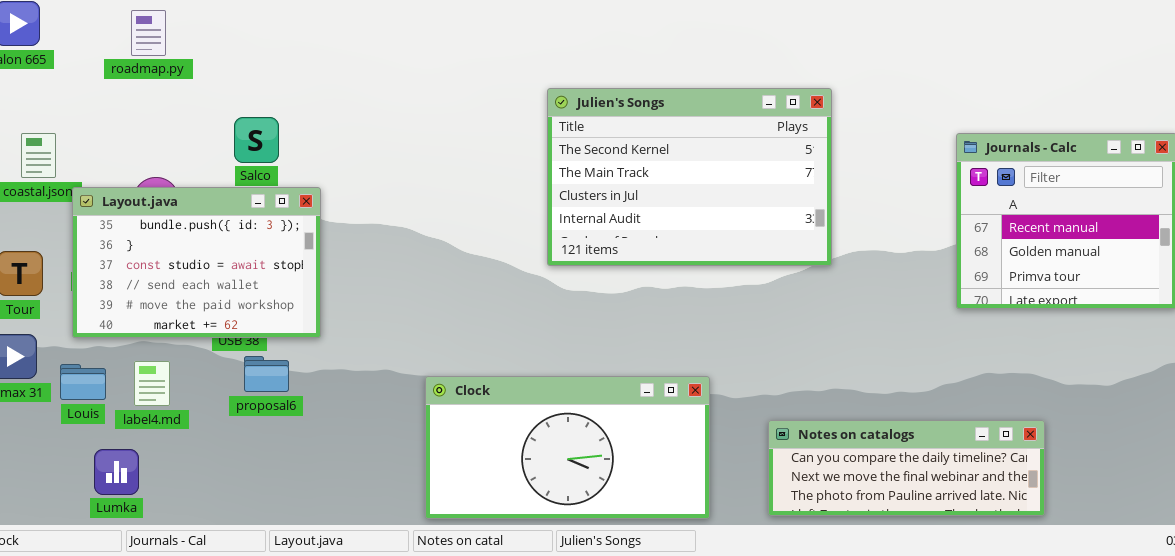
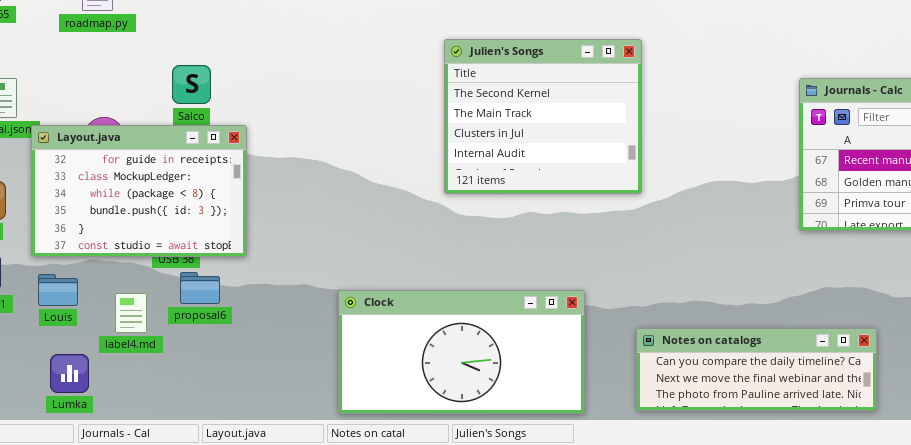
Julien's Songs: [547,88,832,266] -> [444,39,642,194], resized
Layout.java: [72,187,321,338] -> [31,125,247,257], scrolled up 3 rows
label4.md: [134,361,170,406] -> [115,293,147,333], moved
Louis: [60,364,106,400] -> [38,274,78,306], moved

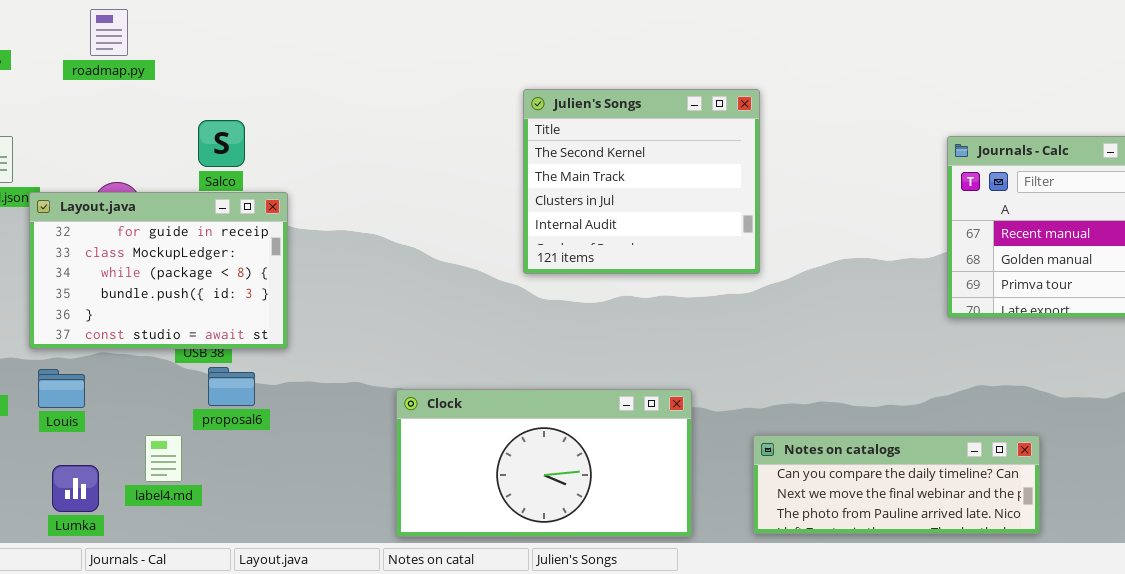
label4.md: [115,293,147,333] -> [145,435,182,482], moved

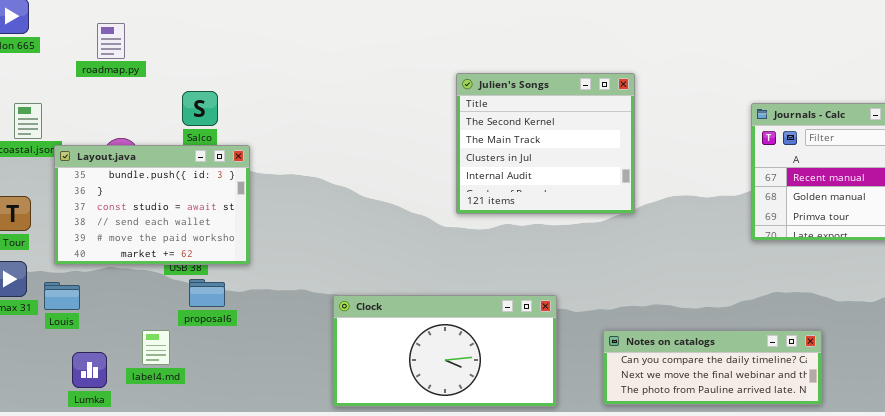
roadmap.py: [90,9,128,56] -> [97,23,125,59], moved
Julien's Songs: [523,89,760,274] -> [456,73,635,214], moved
Layout.java: [29,192,288,349] -> [54,145,250,265], scrolled down 3 rows
Louis: [38,369,85,408] -> [44,282,80,310], moved

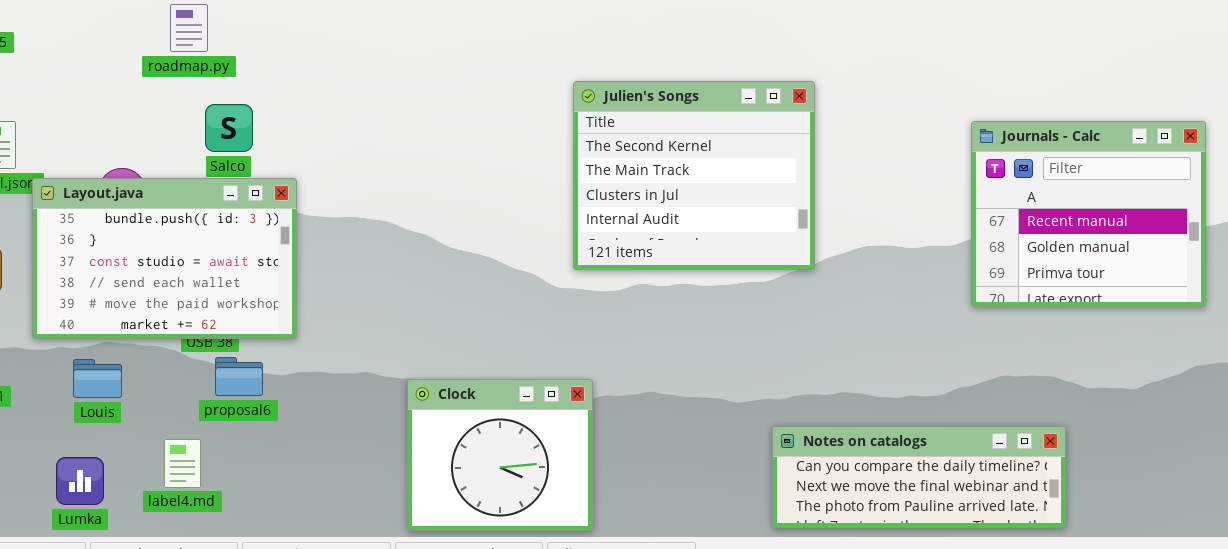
roadmap.py: [97,23,125,59] -> [170,4,208,52], moved
Louis: [44,282,80,310] -> [73,359,122,398], moved
Clock: [333,295,557,407] -> [407,379,593,531], resized
label4.md: [142,330,170,365] -> [164,439,201,488], moved

